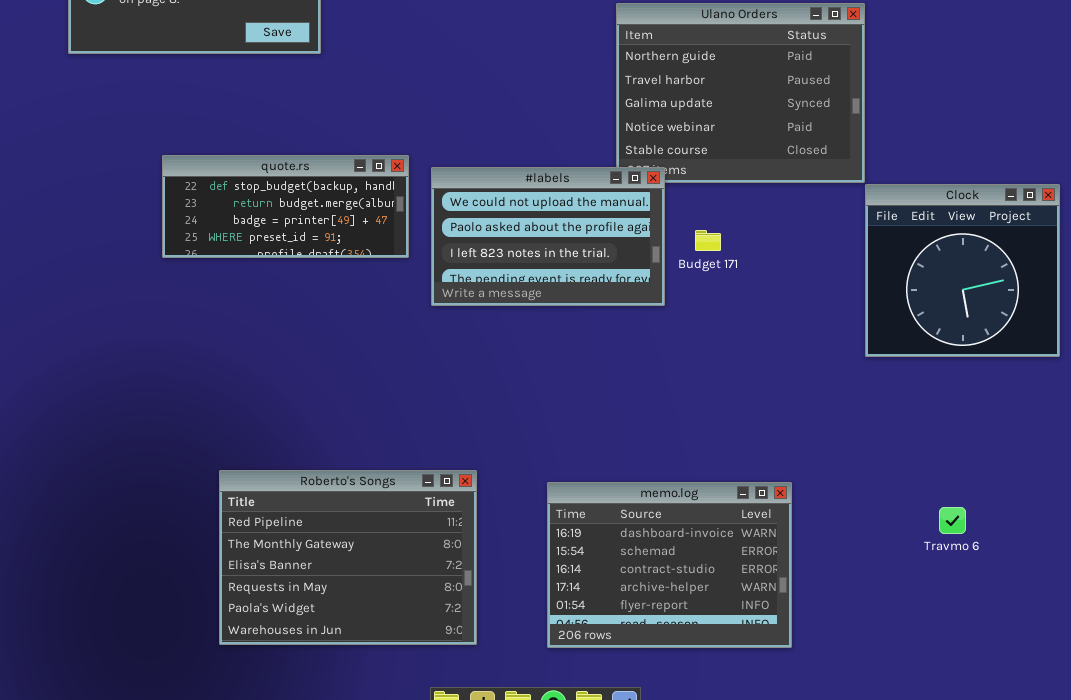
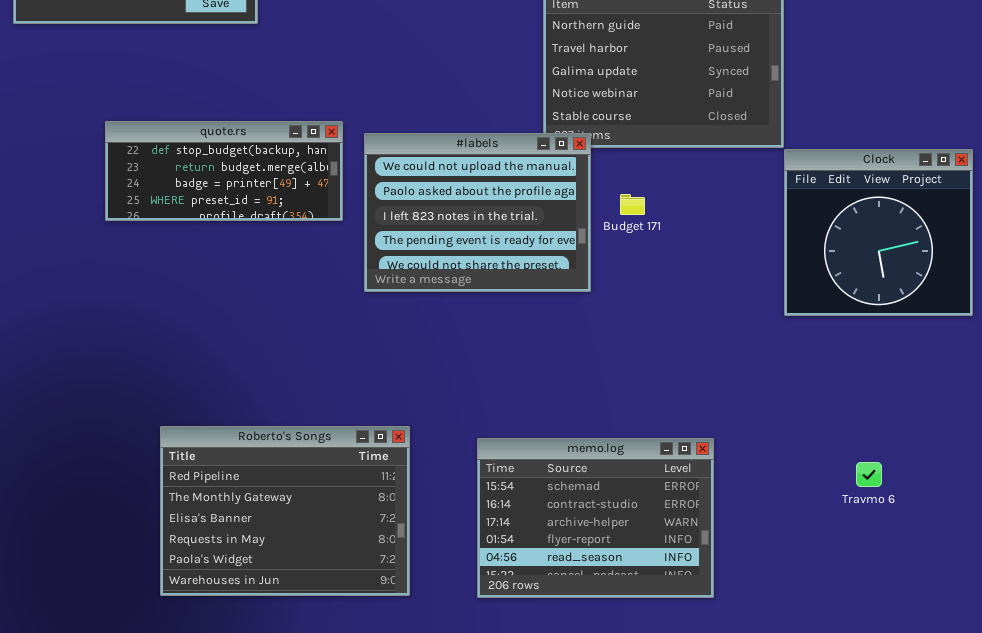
#labels: [431,167,665,306] -> [364,133,591,292], resized
memo.log: [547,482,792,648] -> [477,438,714,598], scrolled down 1 row

